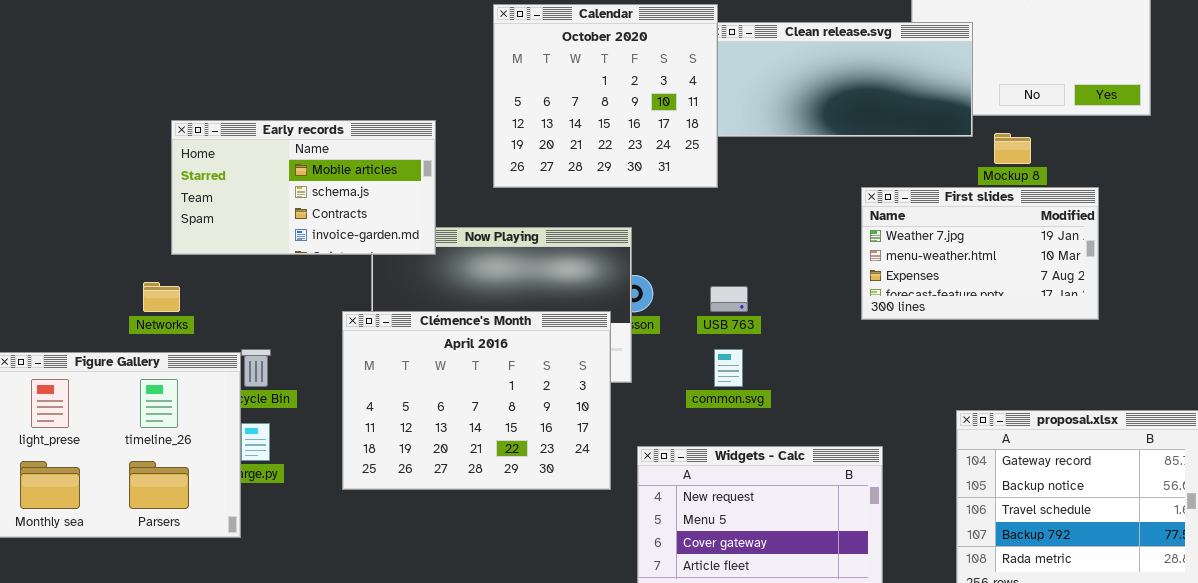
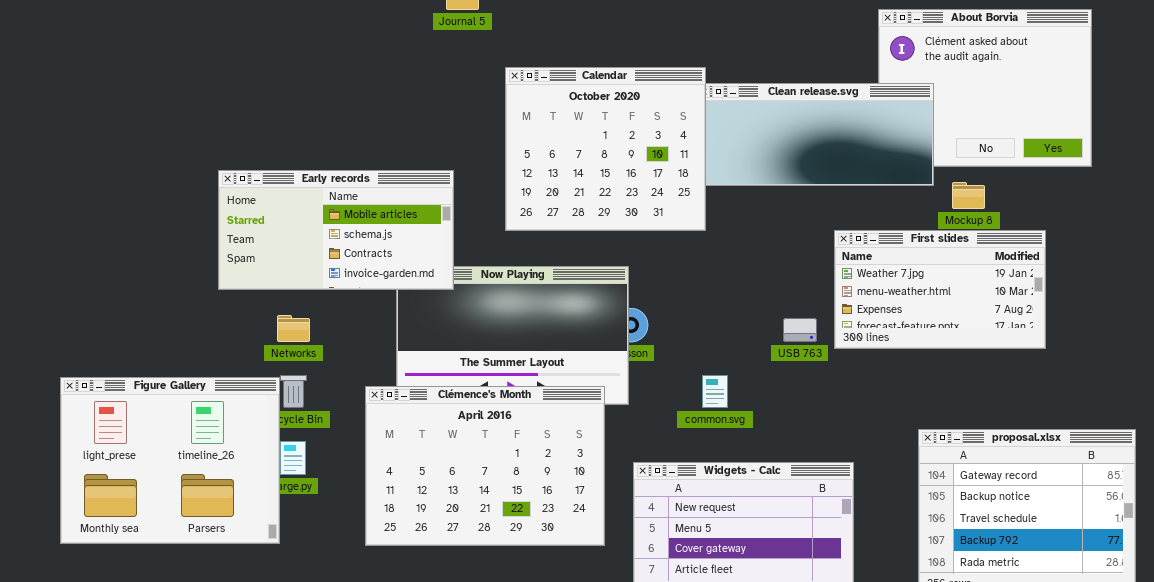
Networks: [143,282,180,312] -> [277,315,310,342], moved
USB 763: [710,286,748,312] -> [783,318,817,342], moved
Clémence's Month: [342,311,611,490] -> [365,386,605,546], moved

